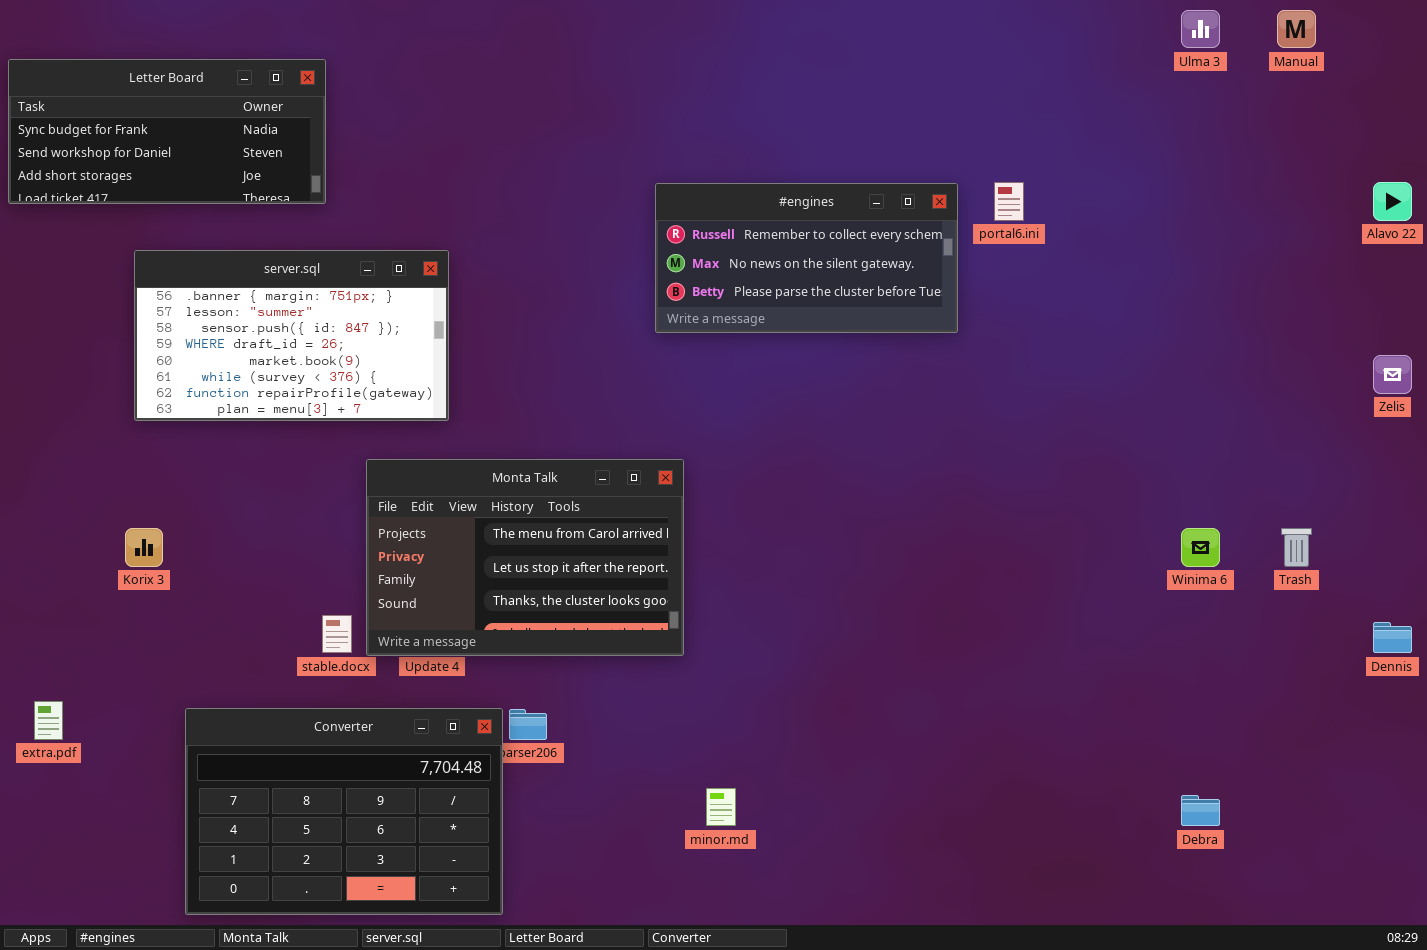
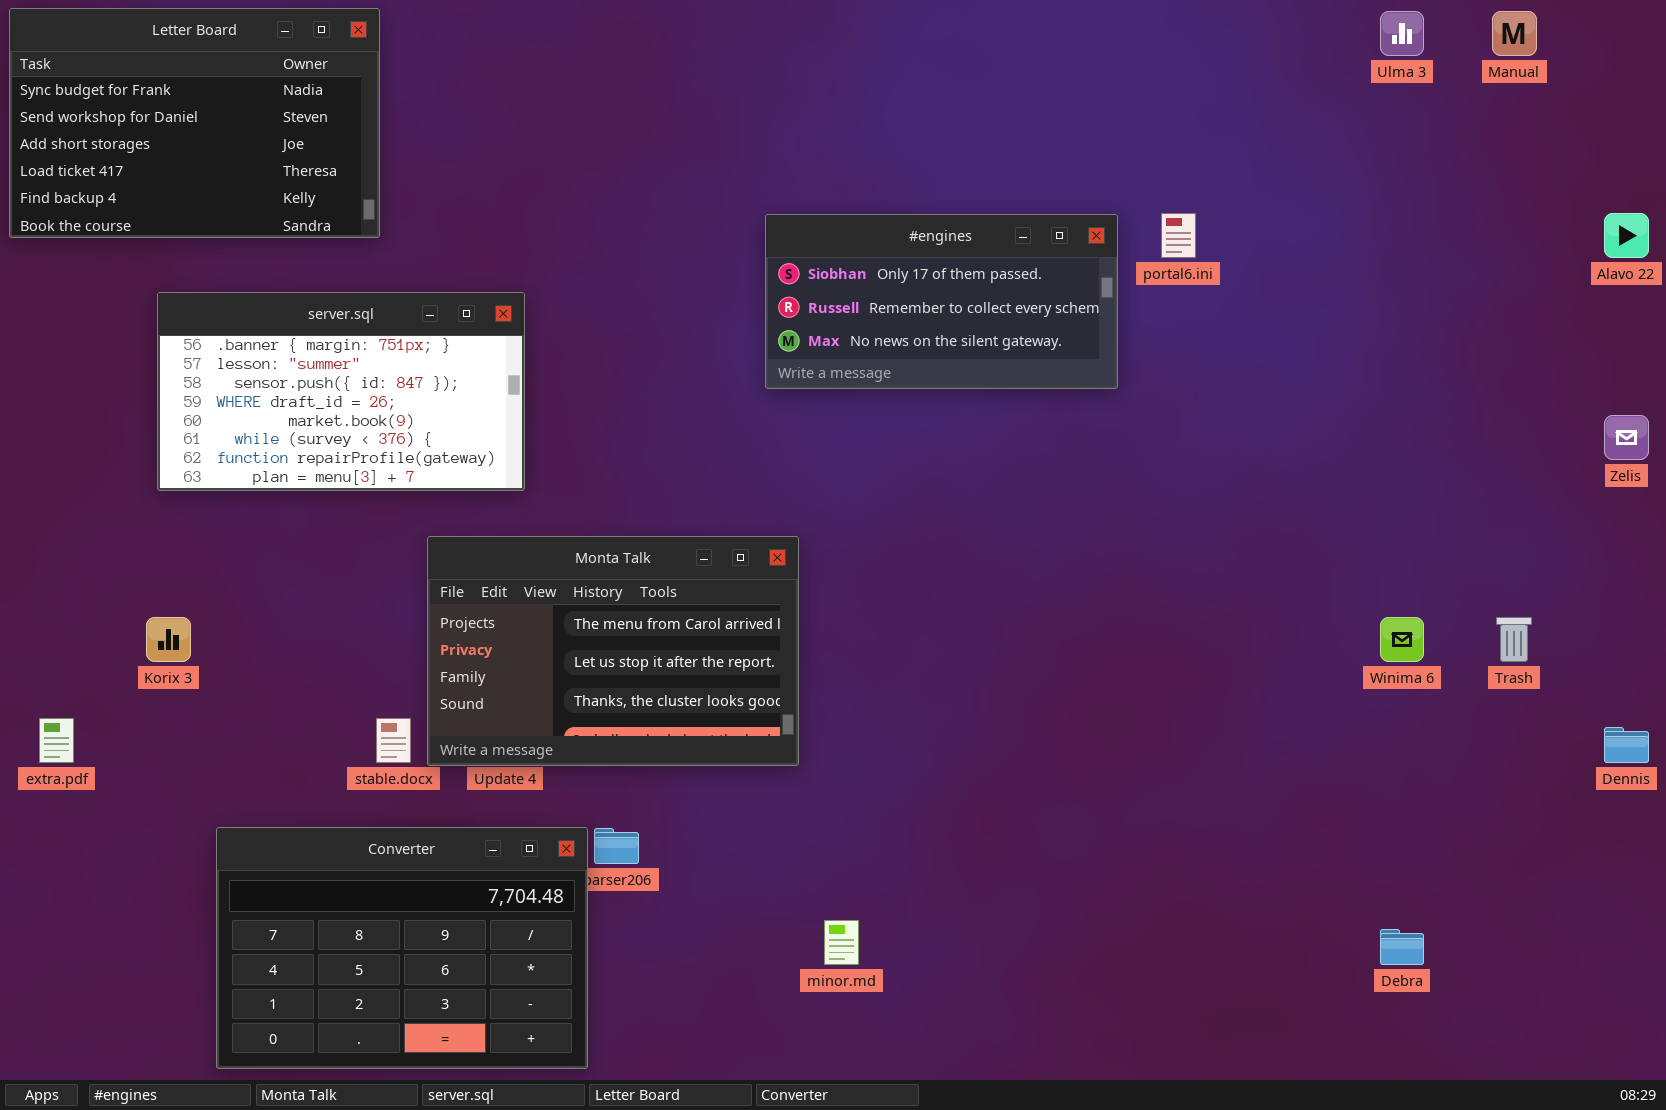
Letter Board: [8,59,326,204] -> [9,8,380,238], resized
#engines: [655,183,958,333] -> [765,214,1118,389], scrolled up 1 row
extra.pdf: [34,701,63,740] -> [39,718,74,763], moved

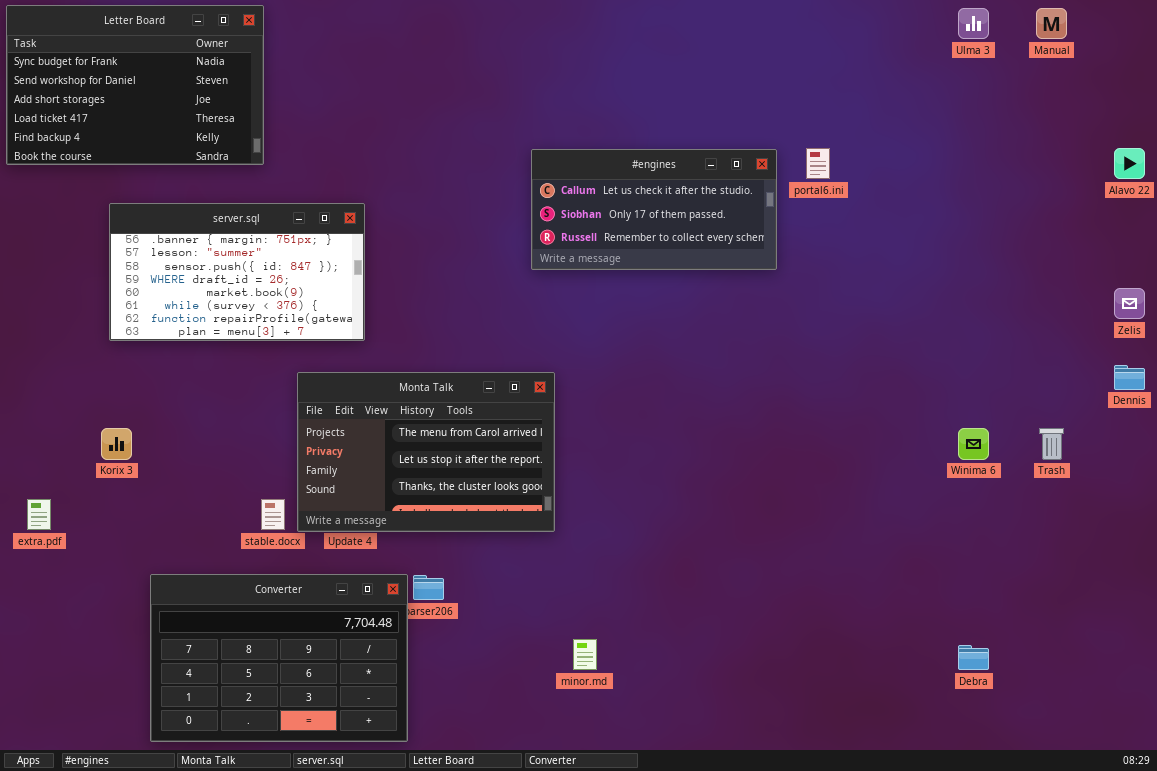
#engines: [765,214,1118,389] -> [531,149,777,270], scrolled up 1 row
Dennis: [1604,727,1649,763] -> [1114,365,1145,390], moved

